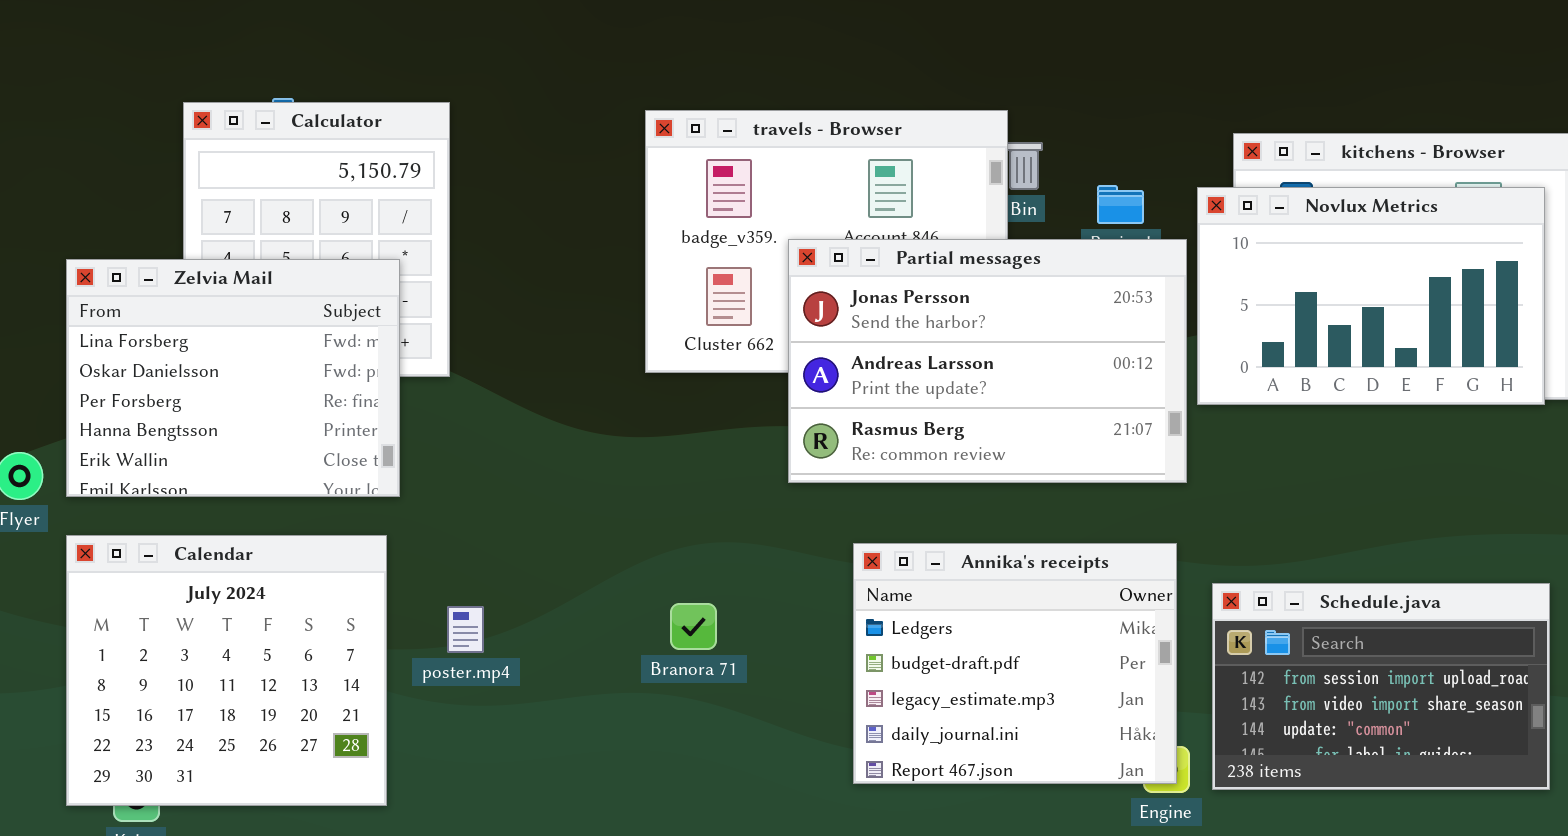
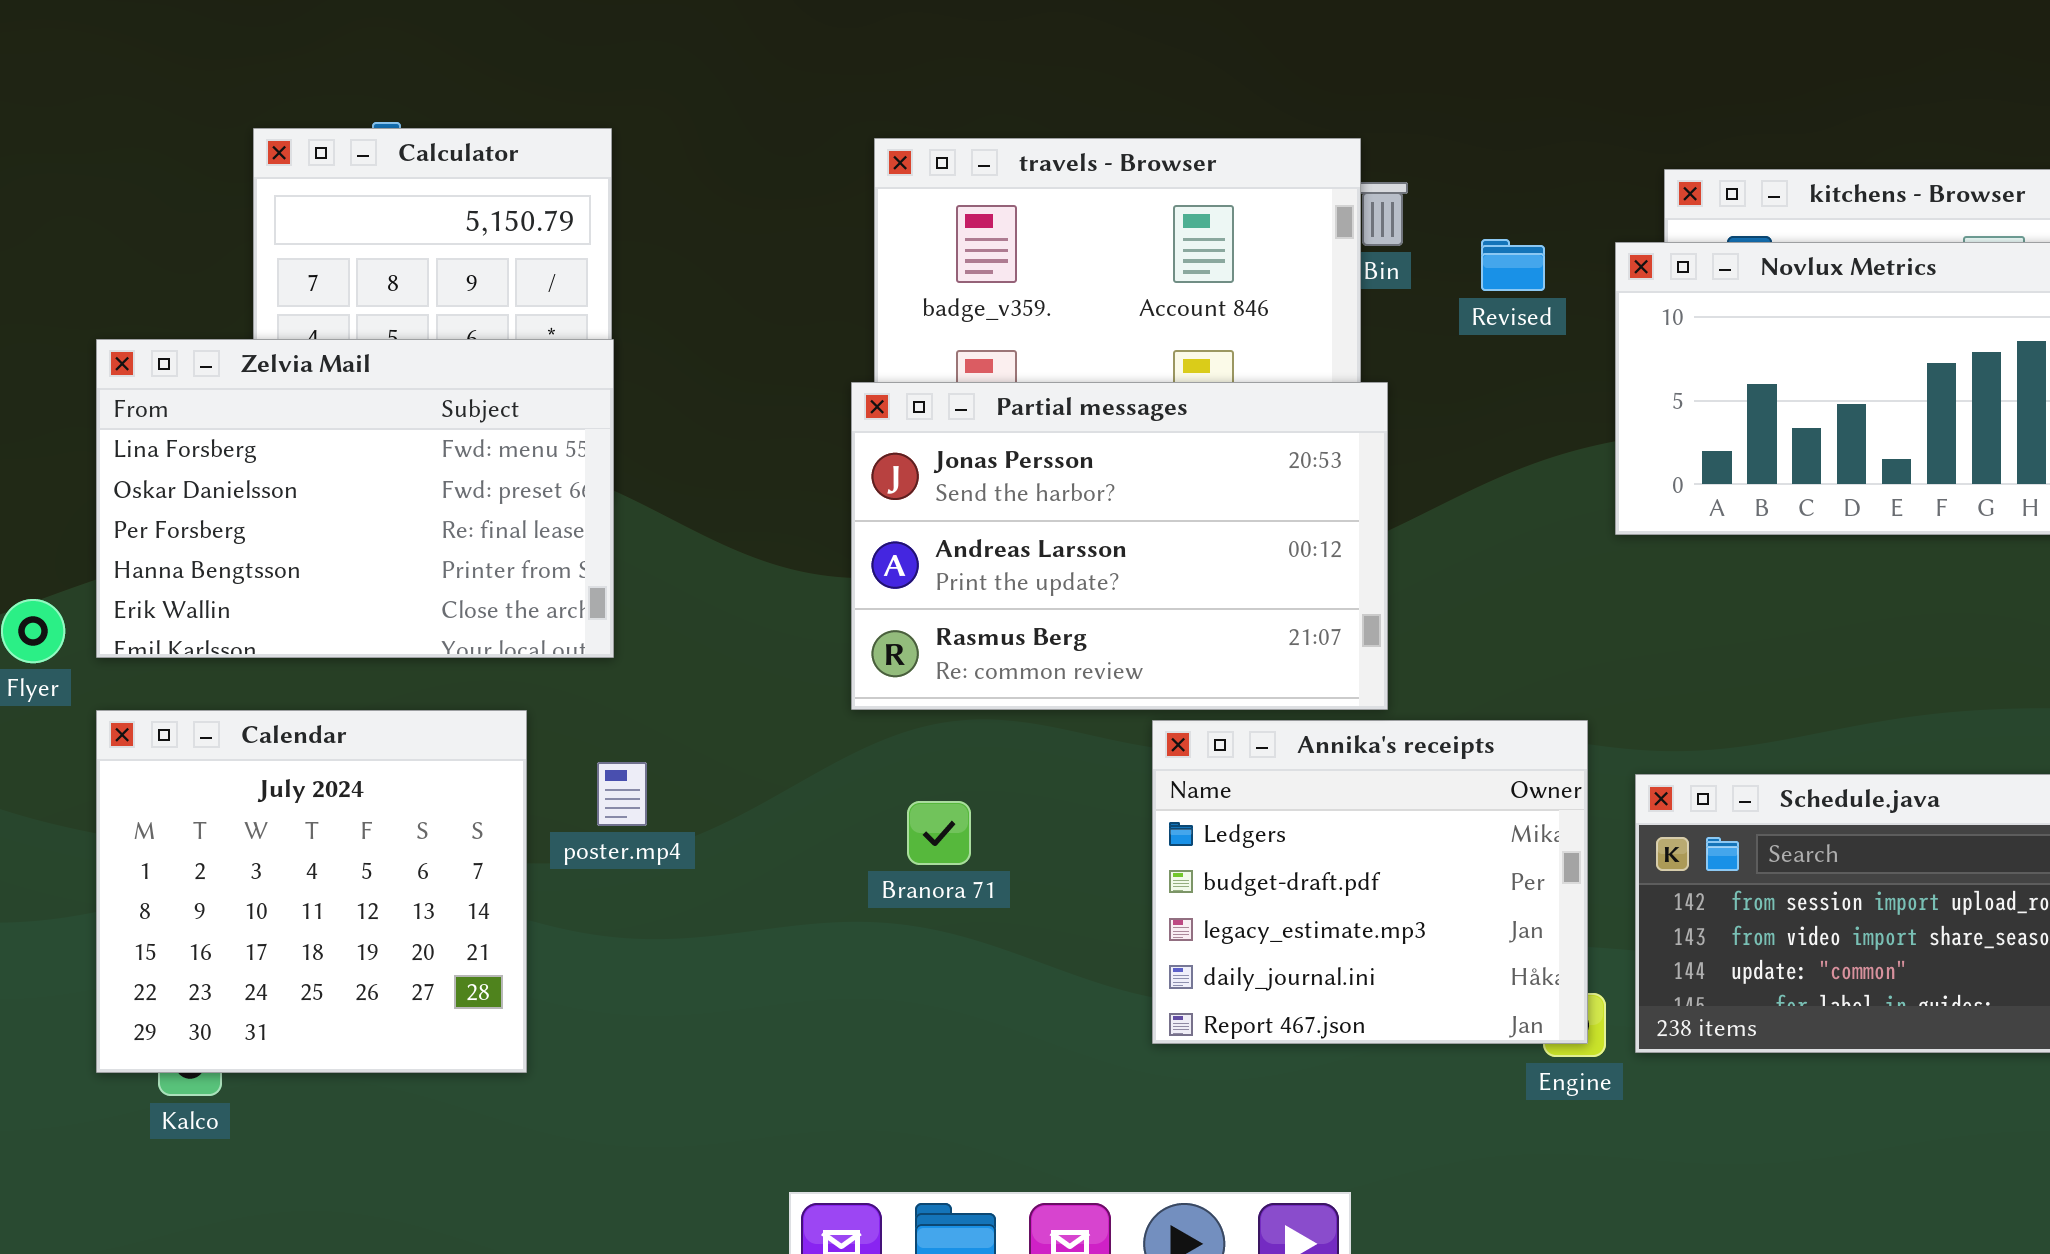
Partial messages: [788,239,1187,483] -> [851,382,1388,710], moved
Zelvia Mail: [66,259,400,497] -> [96,339,614,658], resized
poster.mp4: [447,606,484,653] -> [597,762,647,826], moved

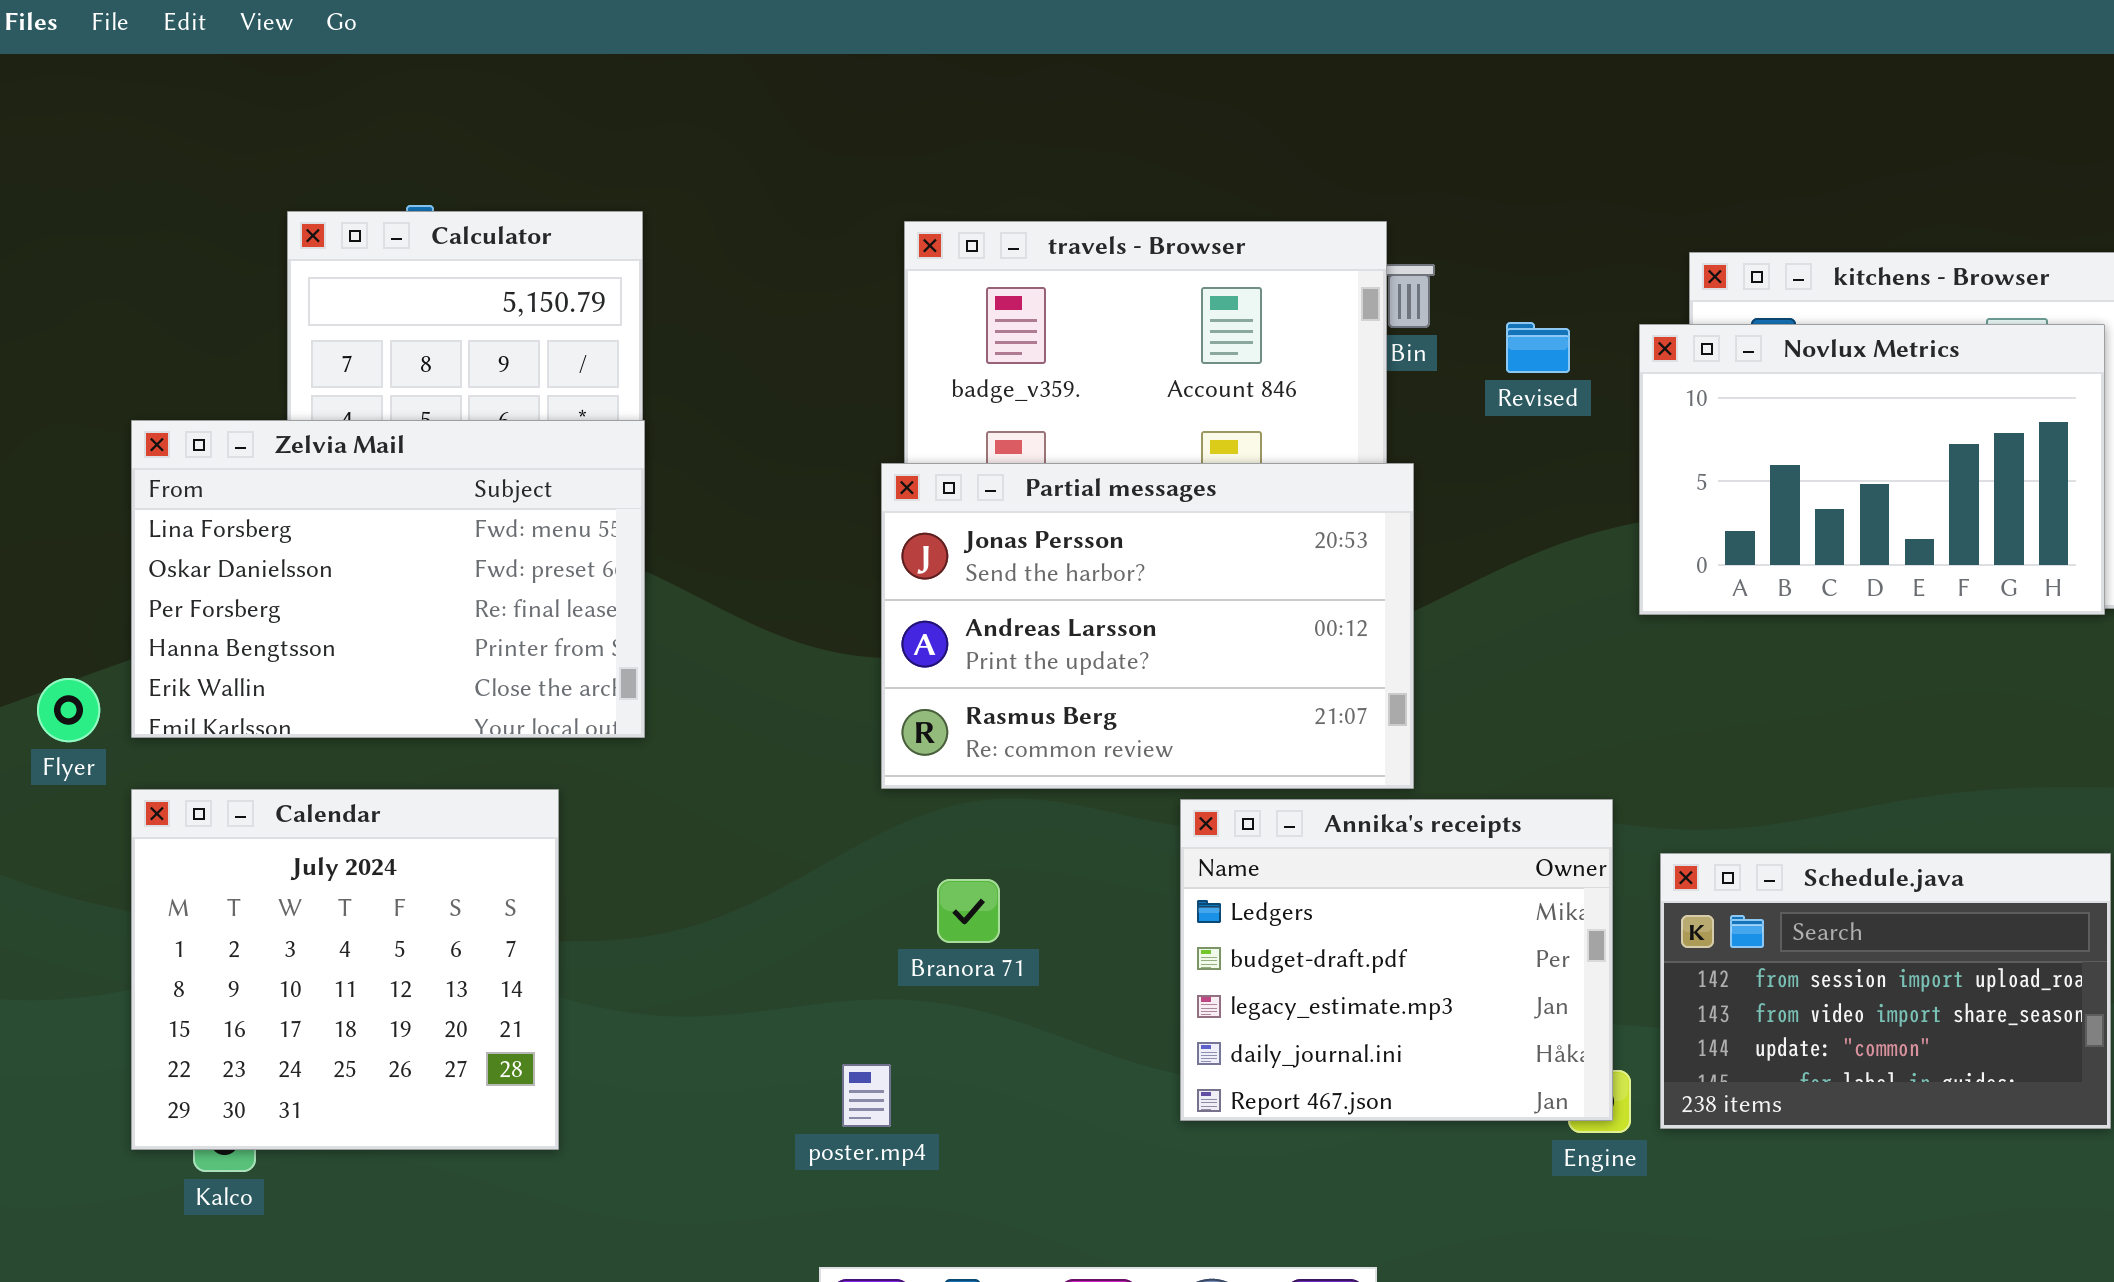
poster.mp4: [597,762,647,826] -> [842,1064,891,1127], moved

